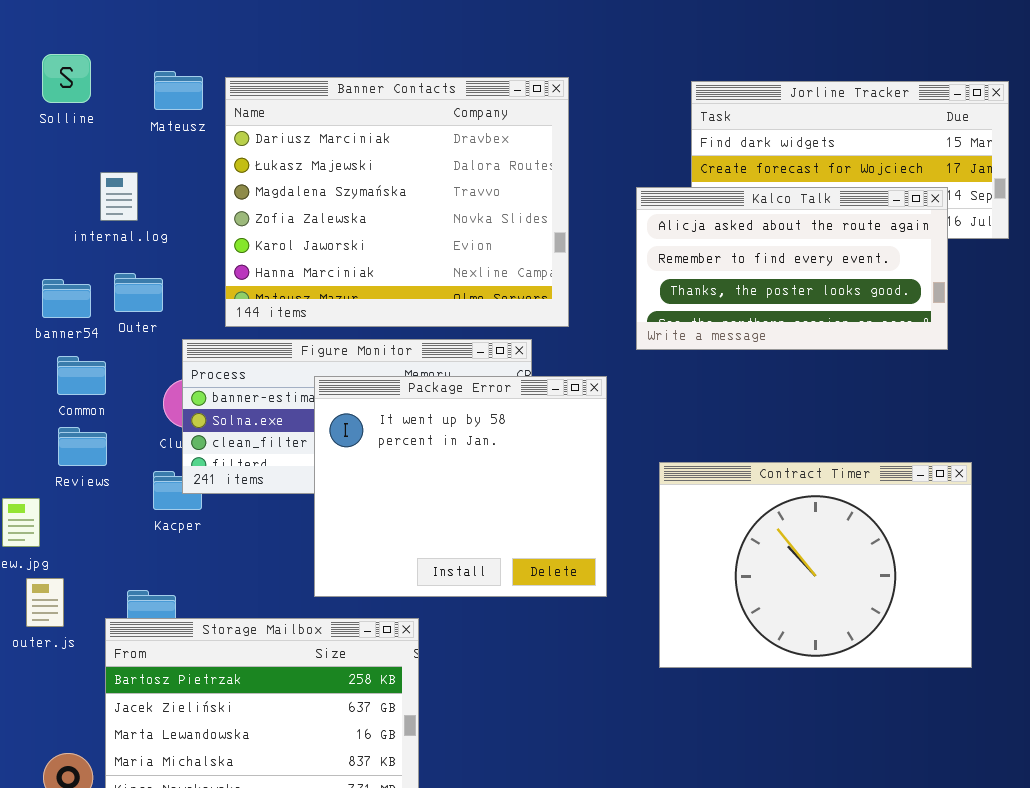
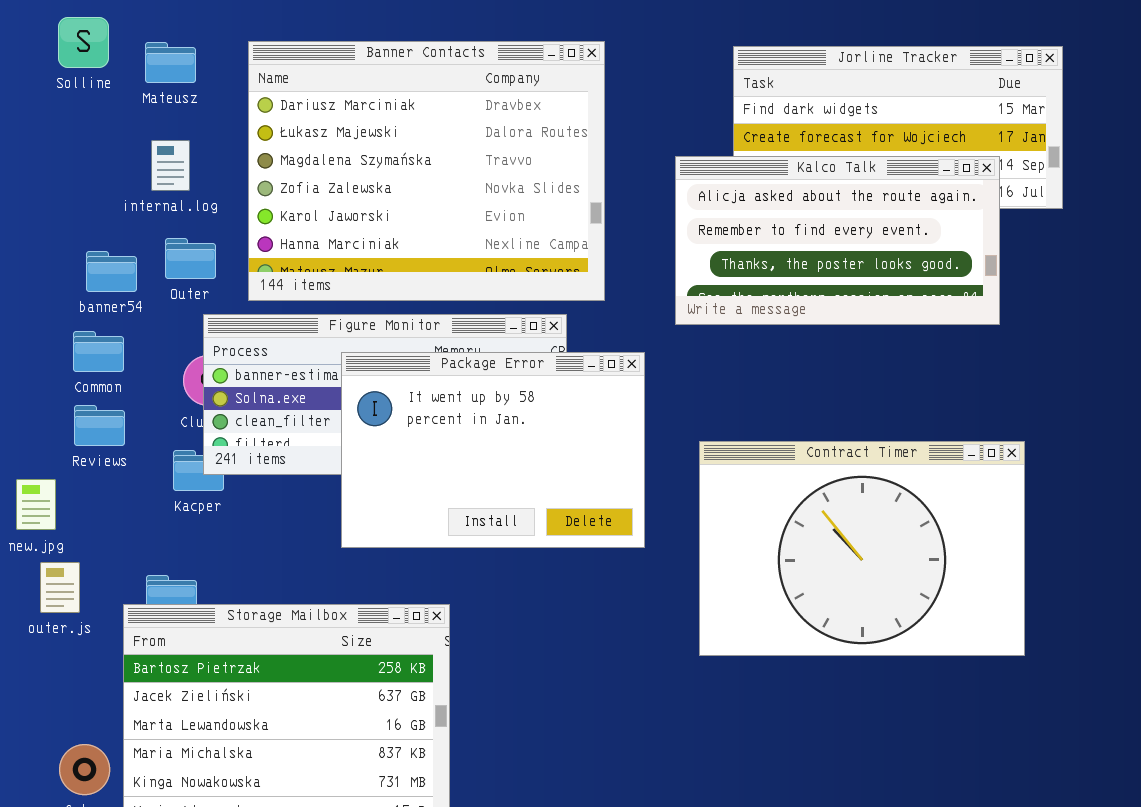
Mateusz: [154,71,203,110] -> [145,42,196,83], moved
internal.log: [100,172,138,221] -> [151,140,190,191], moved
Outer: [114,273,163,312] -> [165,238,216,279], moved
banner54: [42,279,91,318] -> [86,251,137,292], moved
Package Error: [314,376,607,597] -> [341,352,645,548], resized

